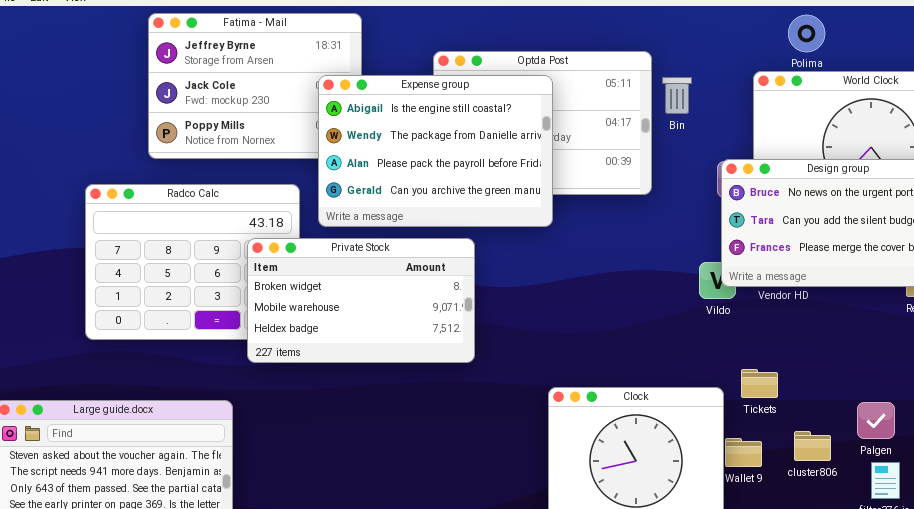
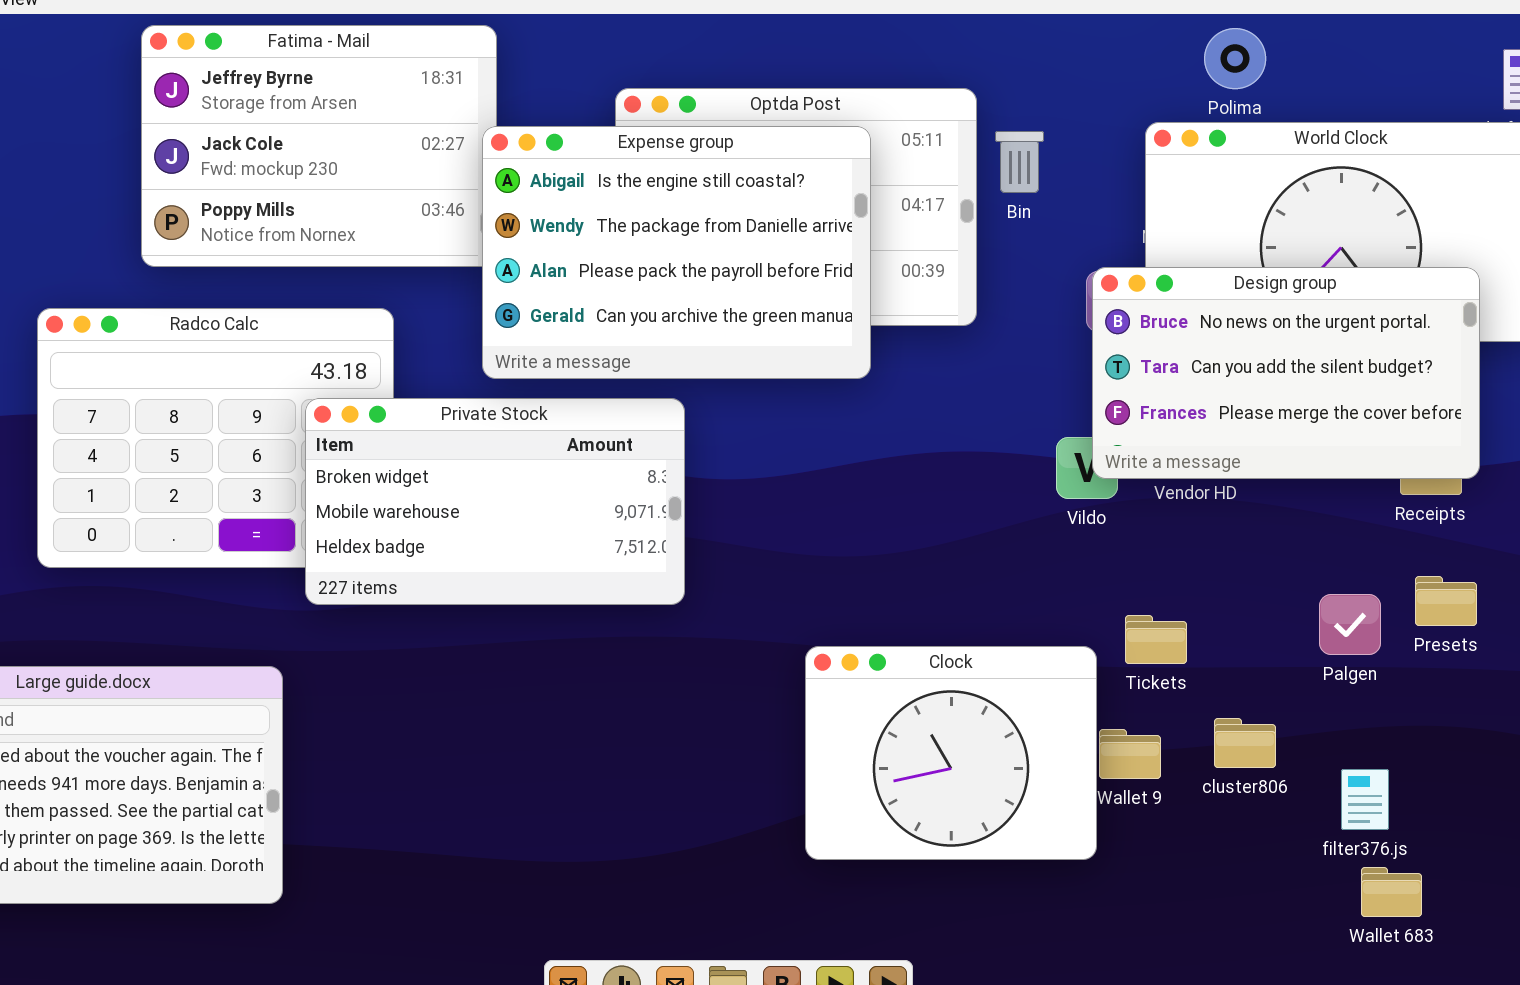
Expense group: [318,75,553,227] -> [482,126,871,379], moved
Palgen: [857,402,895,439] -> [1319,594,1381,655], moved

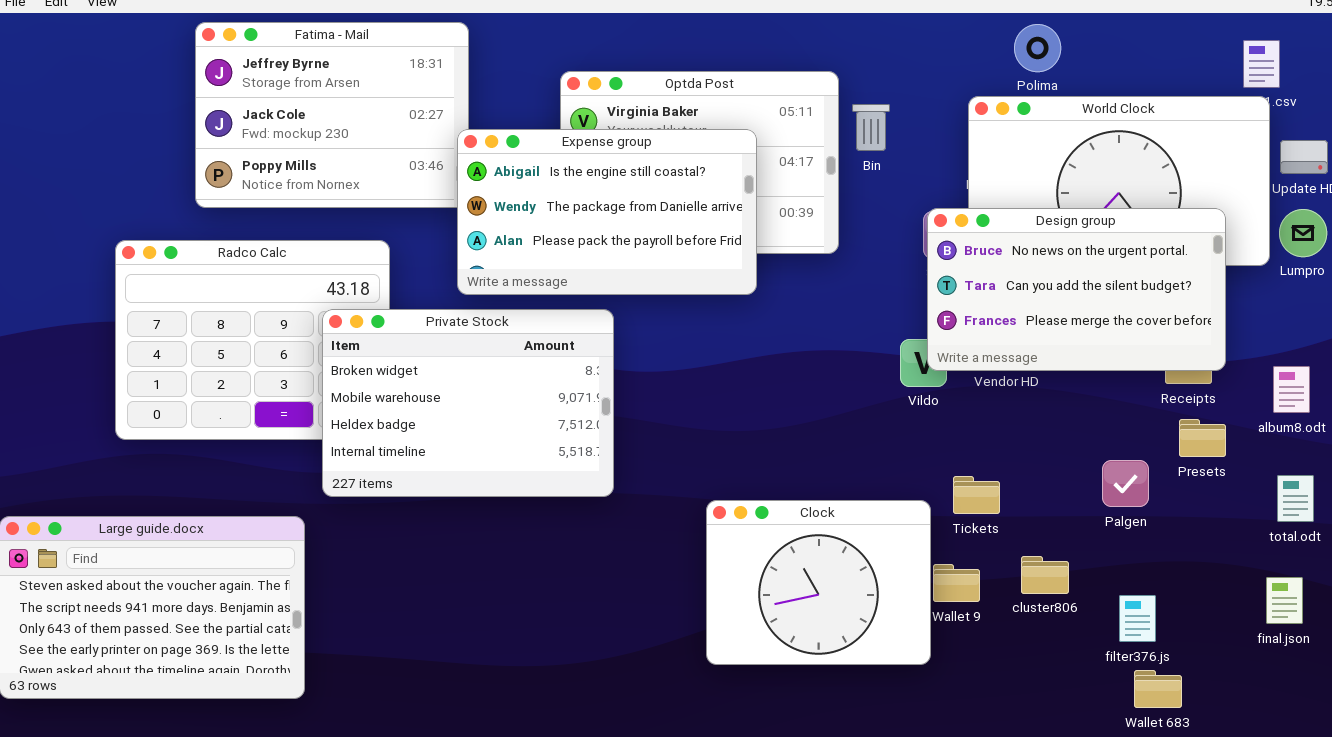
Expense group: [482,126,871,379] -> [457,129,757,295], resized
Private Stock: [305,398,685,605] -> [322,309,614,497], resized
Presets: [1415,576,1477,626] -> [1179,419,1226,457], moved

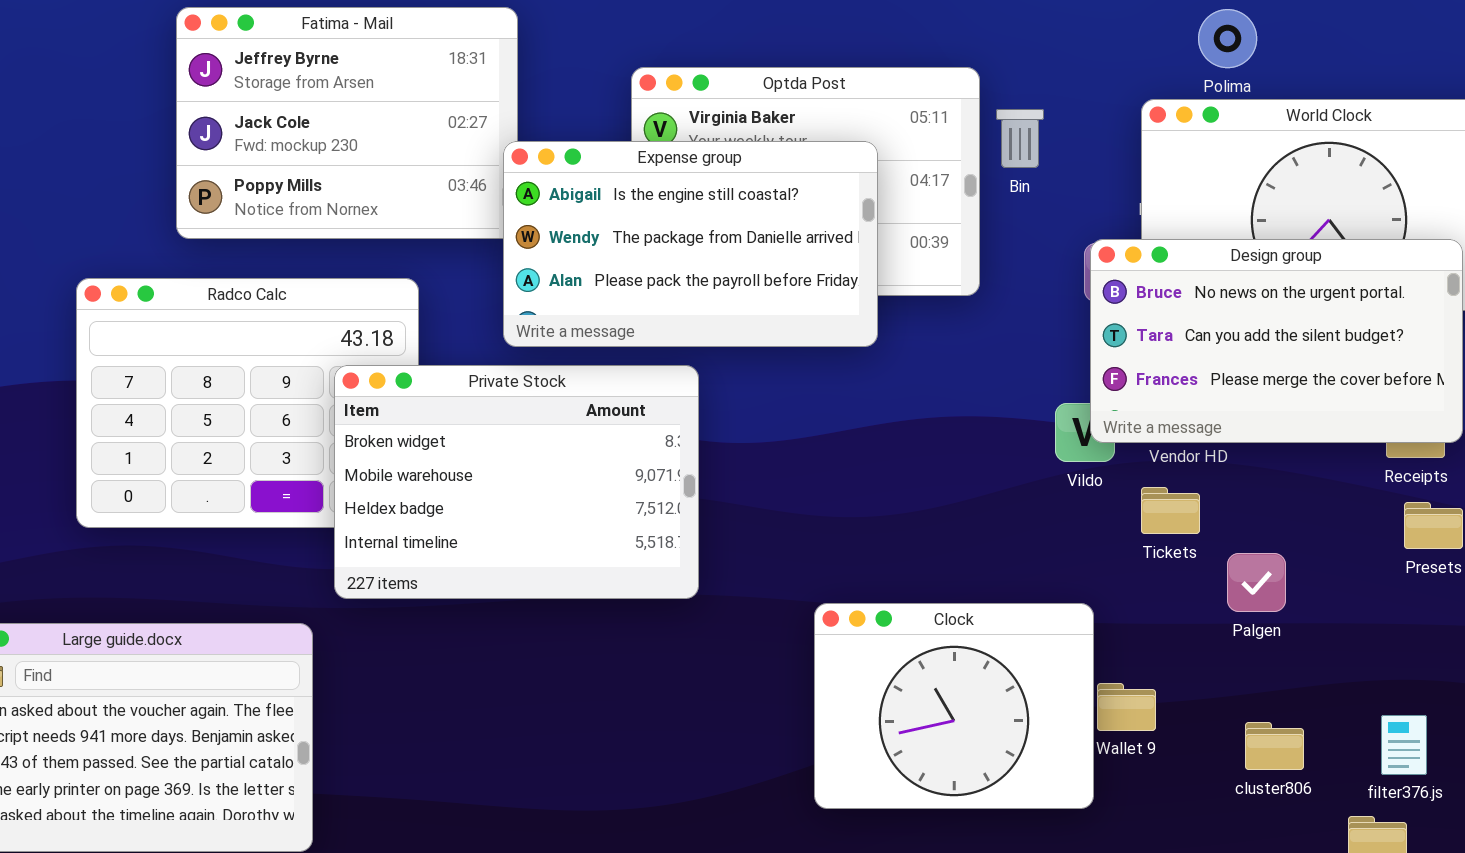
Palgen: [1102,460,1149,507] -> [1227,553,1286,612], moved
Tickets: [953,476,1000,514] -> [1141,487,1200,534], moved
cluster806: [1021,556,1069,594] -> [1245,722,1304,770], moved
filter376.js: [1119,595,1156,642] -> [1381,715,1427,775], moved

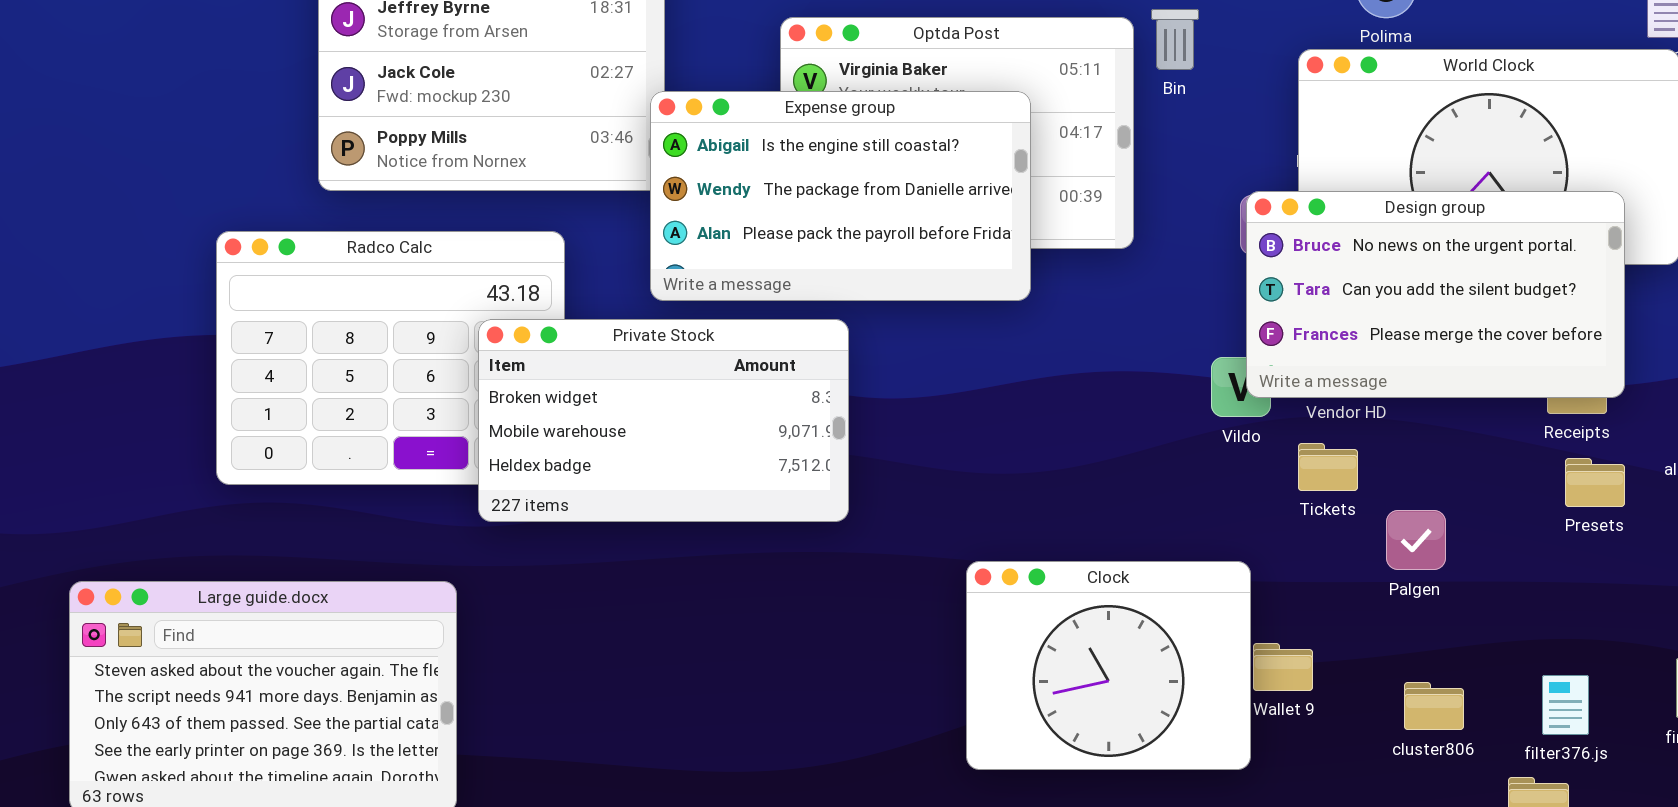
Bin: [996,109,1044,168] -> [1151,9,1199,70], moved
Private Stock: [334,365,699,599] -> [478,319,849,522], resized

